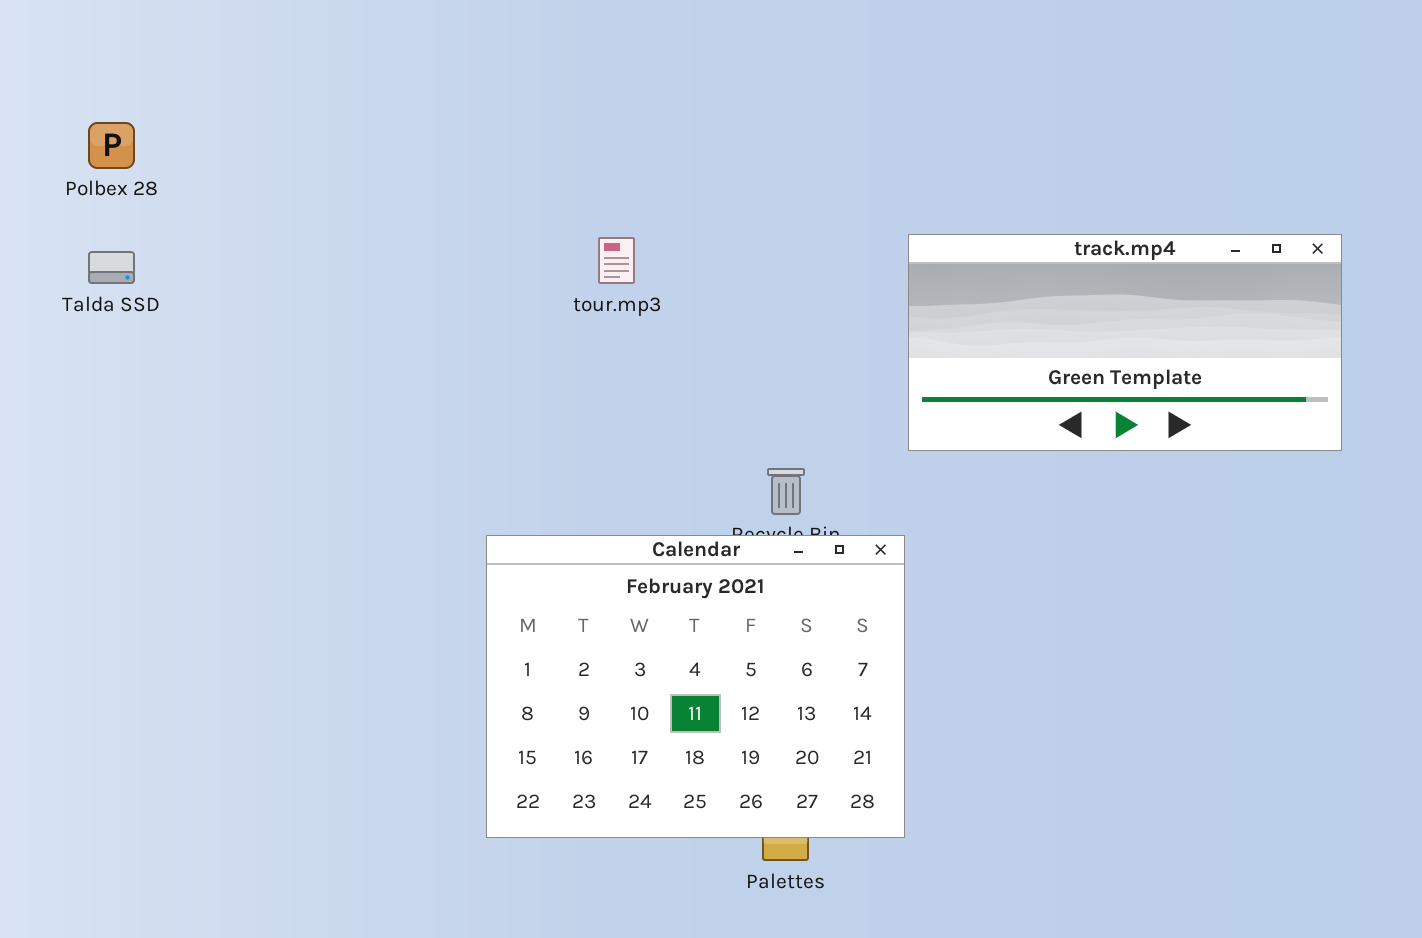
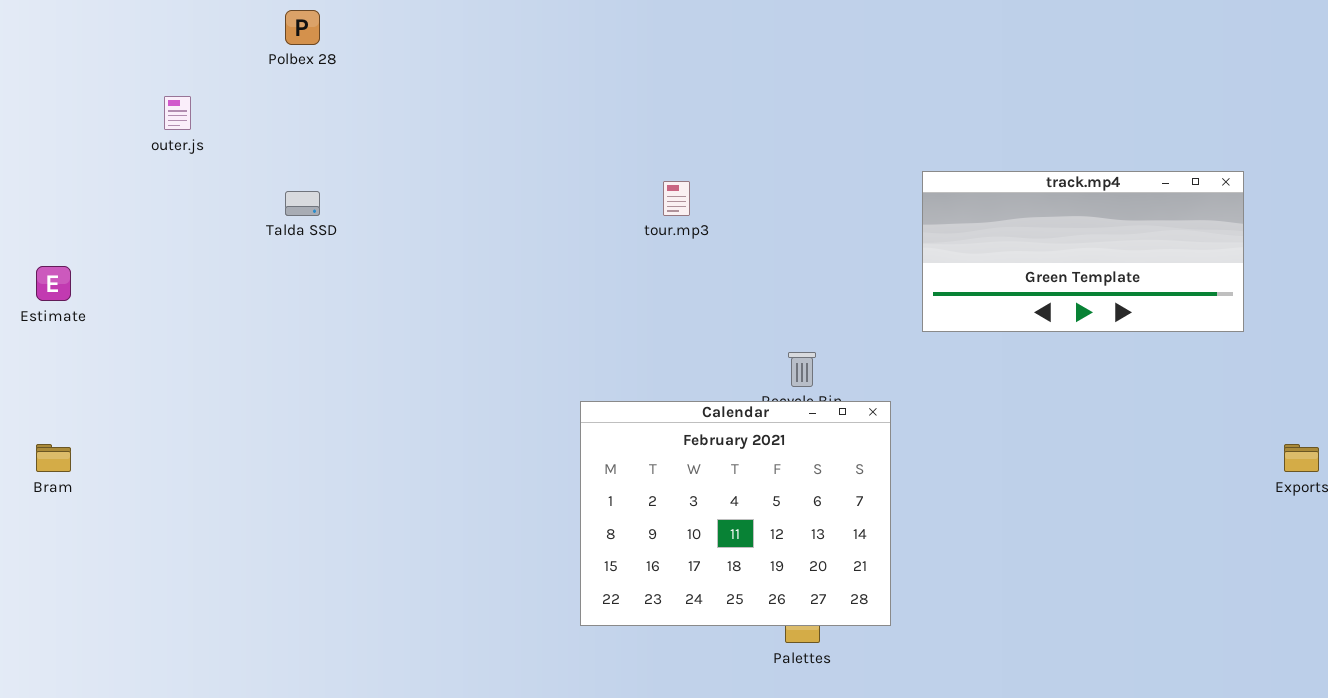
Polbex 28: [88,122,135,169] -> [285,10,320,45], moved
track.mp4: [908,234,1342,451] -> [922,171,1244,332], moved

